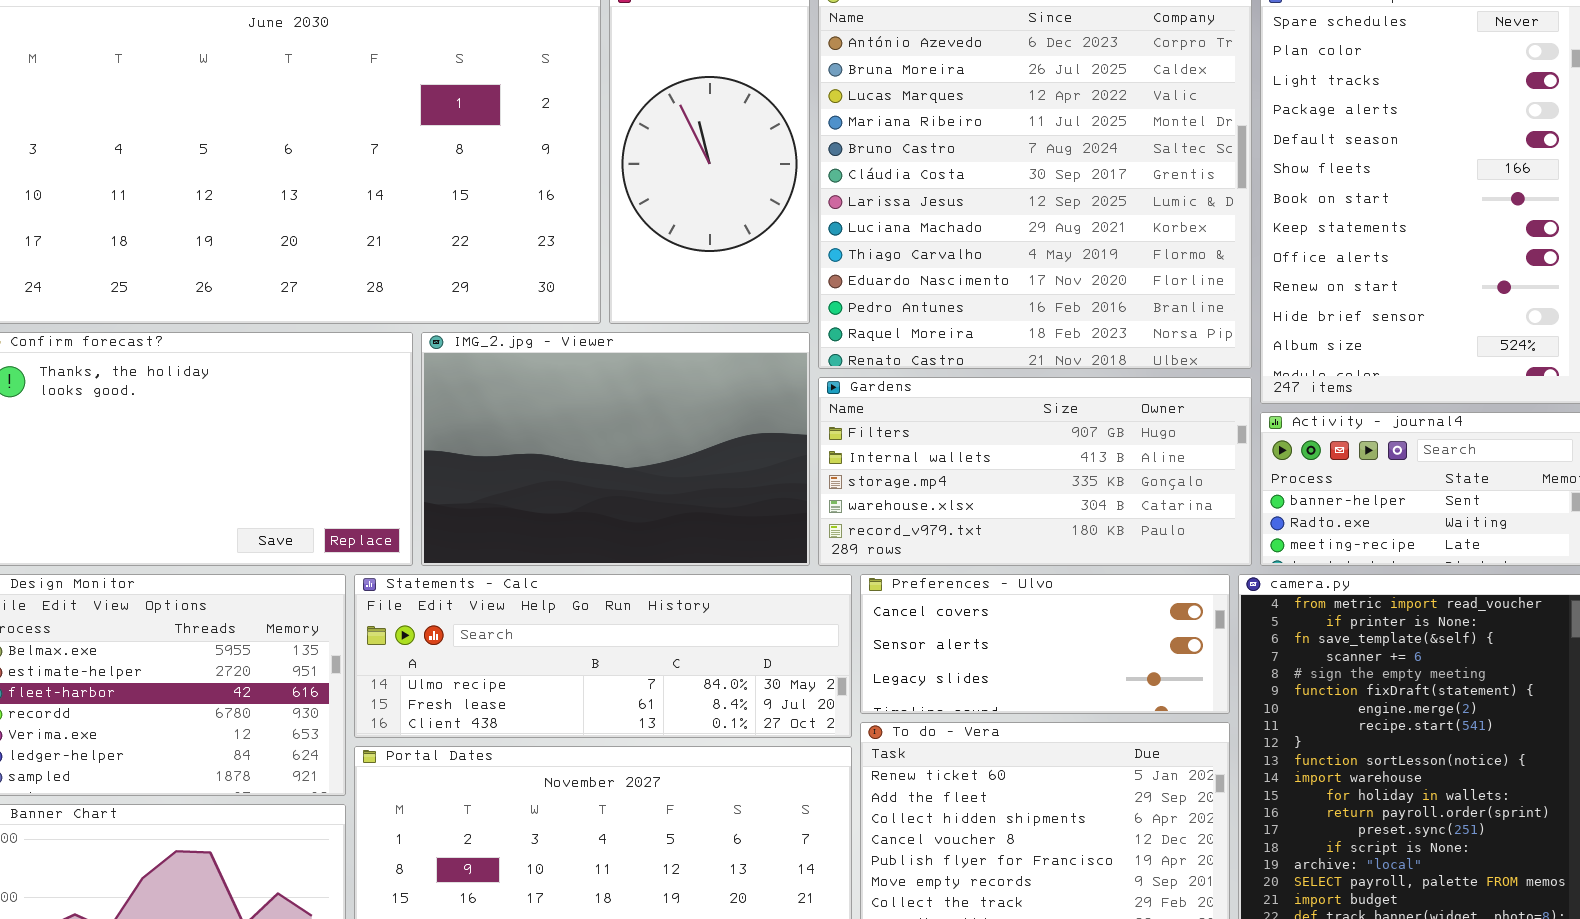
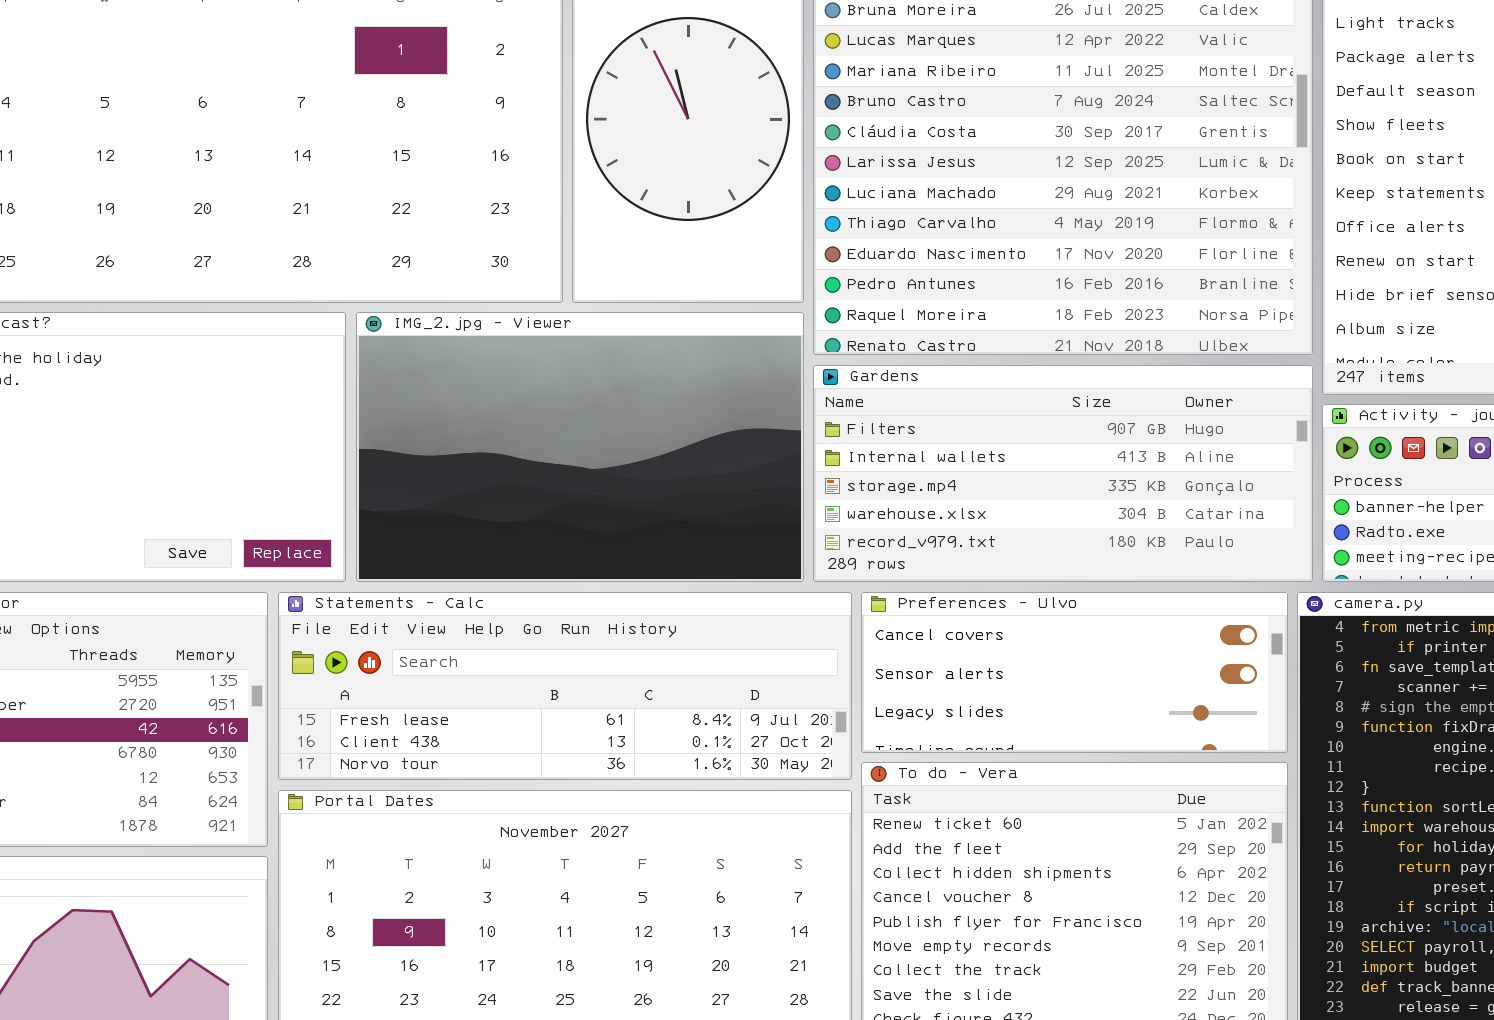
Statements - Calc: [354,574,852,738] -> [278,592,852,780], scrolled down 1 row

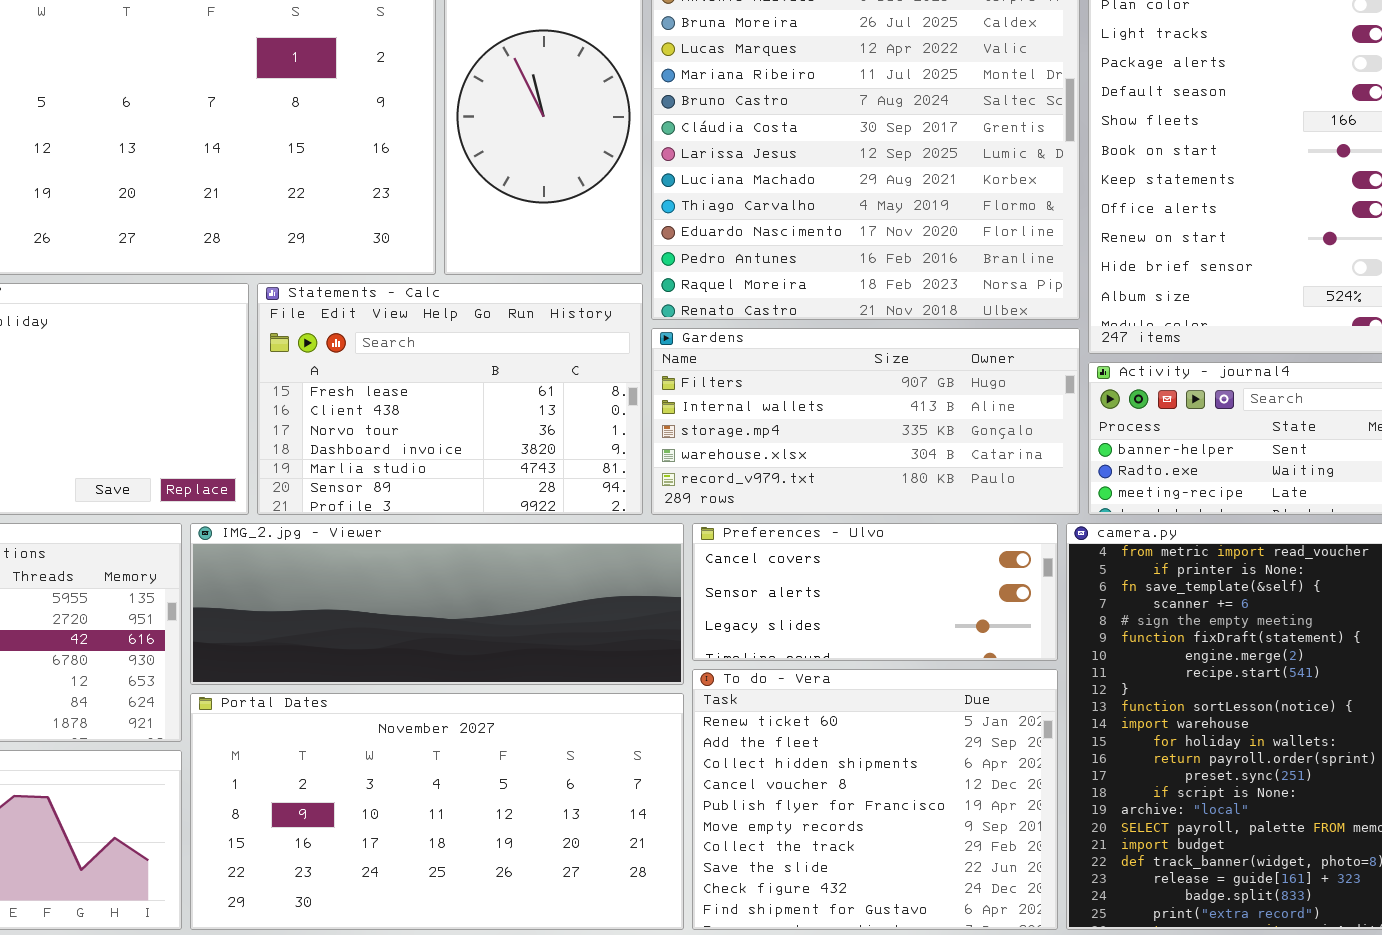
IMG_2.jpg - Viewer: [356,312,804,582] -> [190,523,684,685], moved, resized
Statements - Calc: [278,592,852,780] -> [257,283,643,515], moved, resized

